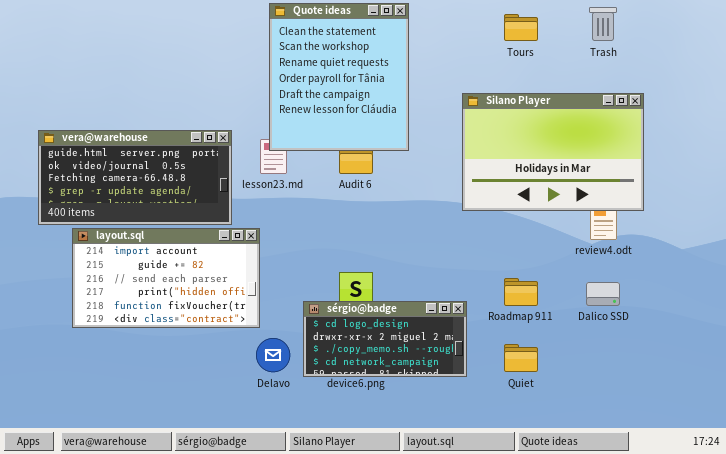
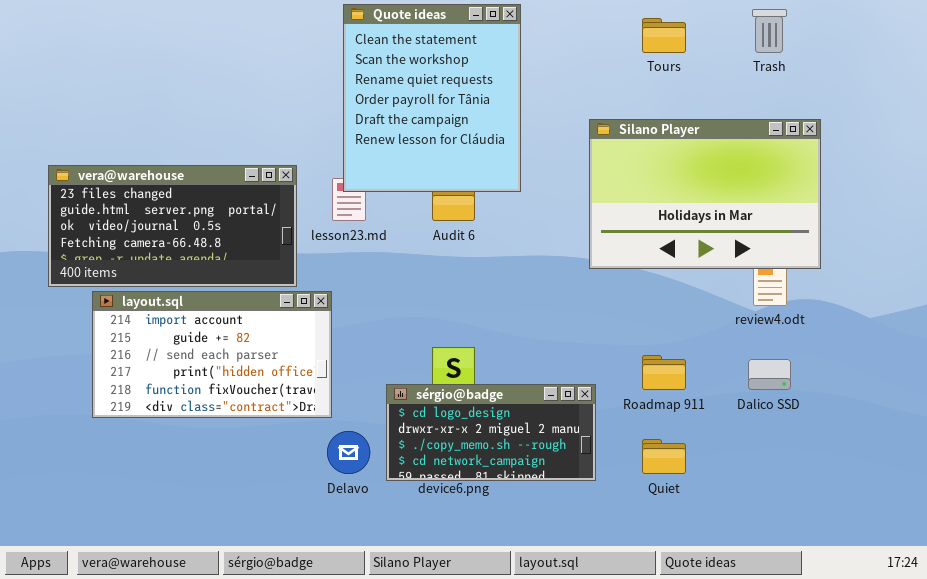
vera@warehouse: [38,130,232,225] -> [48,165,297,287], scrolled up 1 row

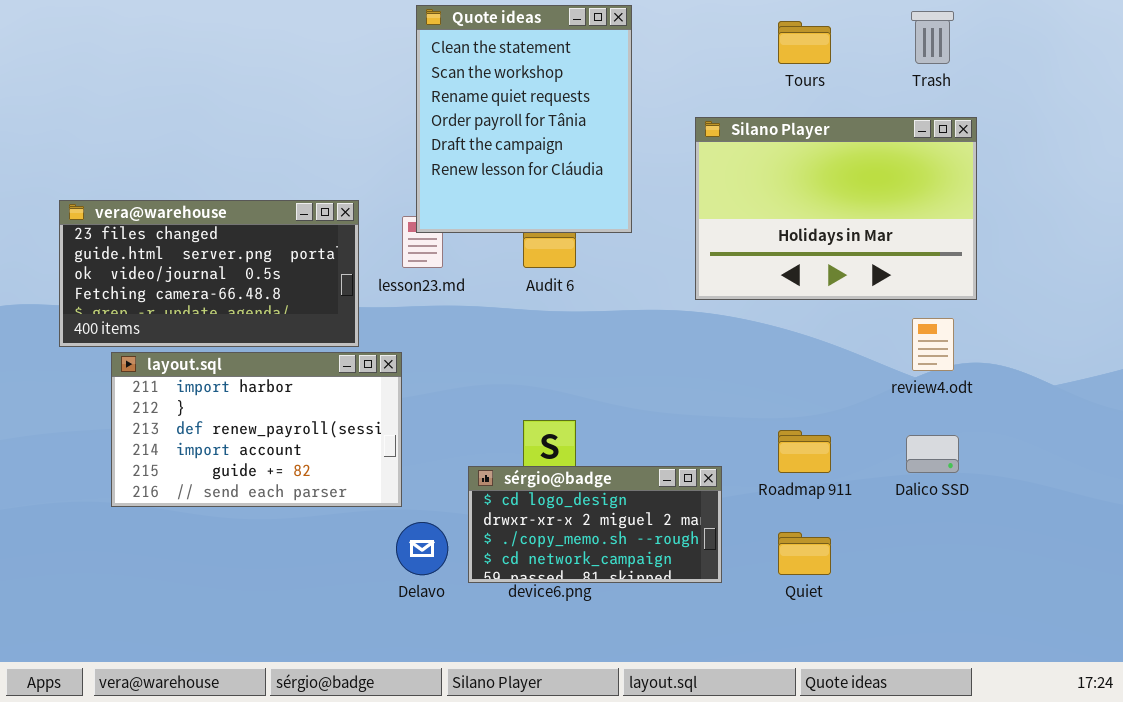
Silano Player: [589,119,821,269] -> [695,117,977,300], moved
layout.sql: [92,291,332,418] -> [111,352,402,507], scrolled up 3 rows

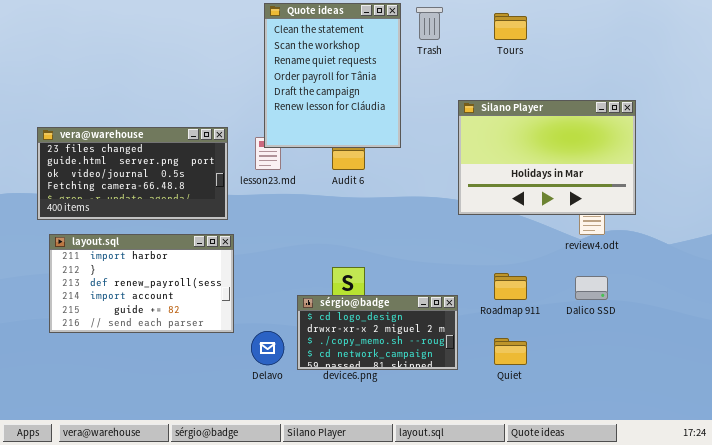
Trash: [911,11,954,64] -> [416,7,443,40], moved
Silano Player: [695,117,977,300] -> [458,100,636,215], moved
layout.sql: [111,352,402,507] -> [49,234,234,333], moved

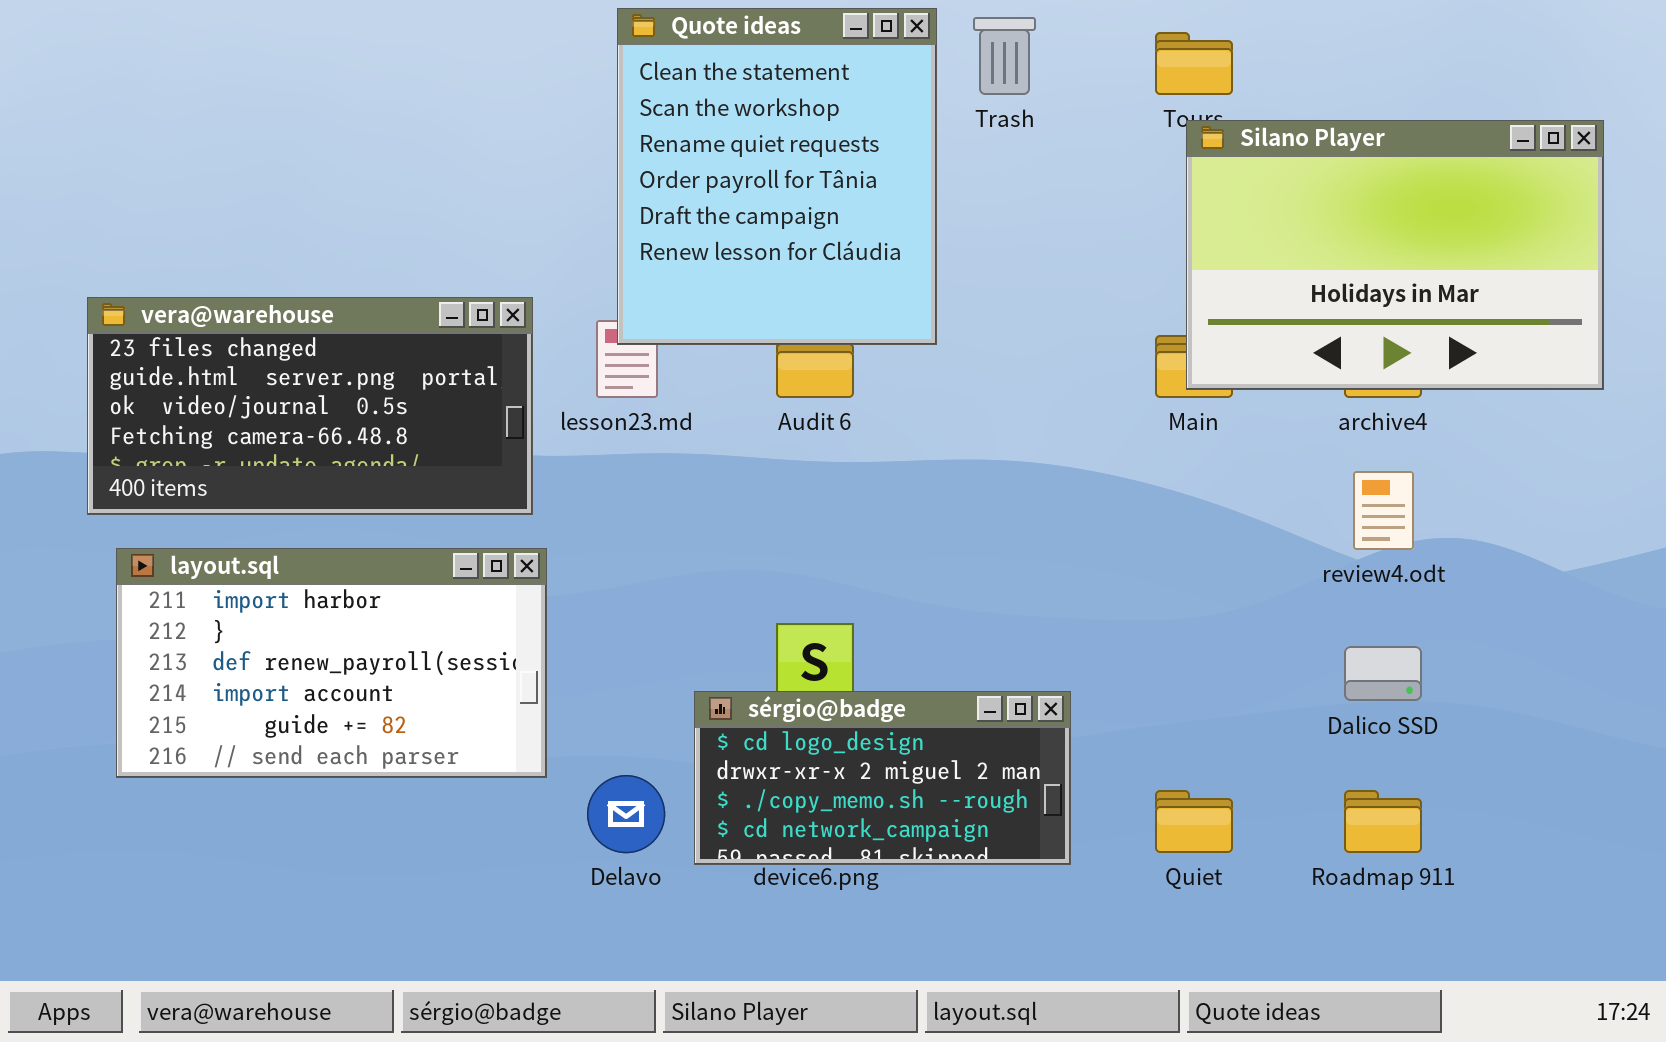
Silano Player: [458,100,636,215] -> [1186,120,1604,390], moved
Roadmap 911: [494,273,527,300] -> [1344,790,1422,853], moved

